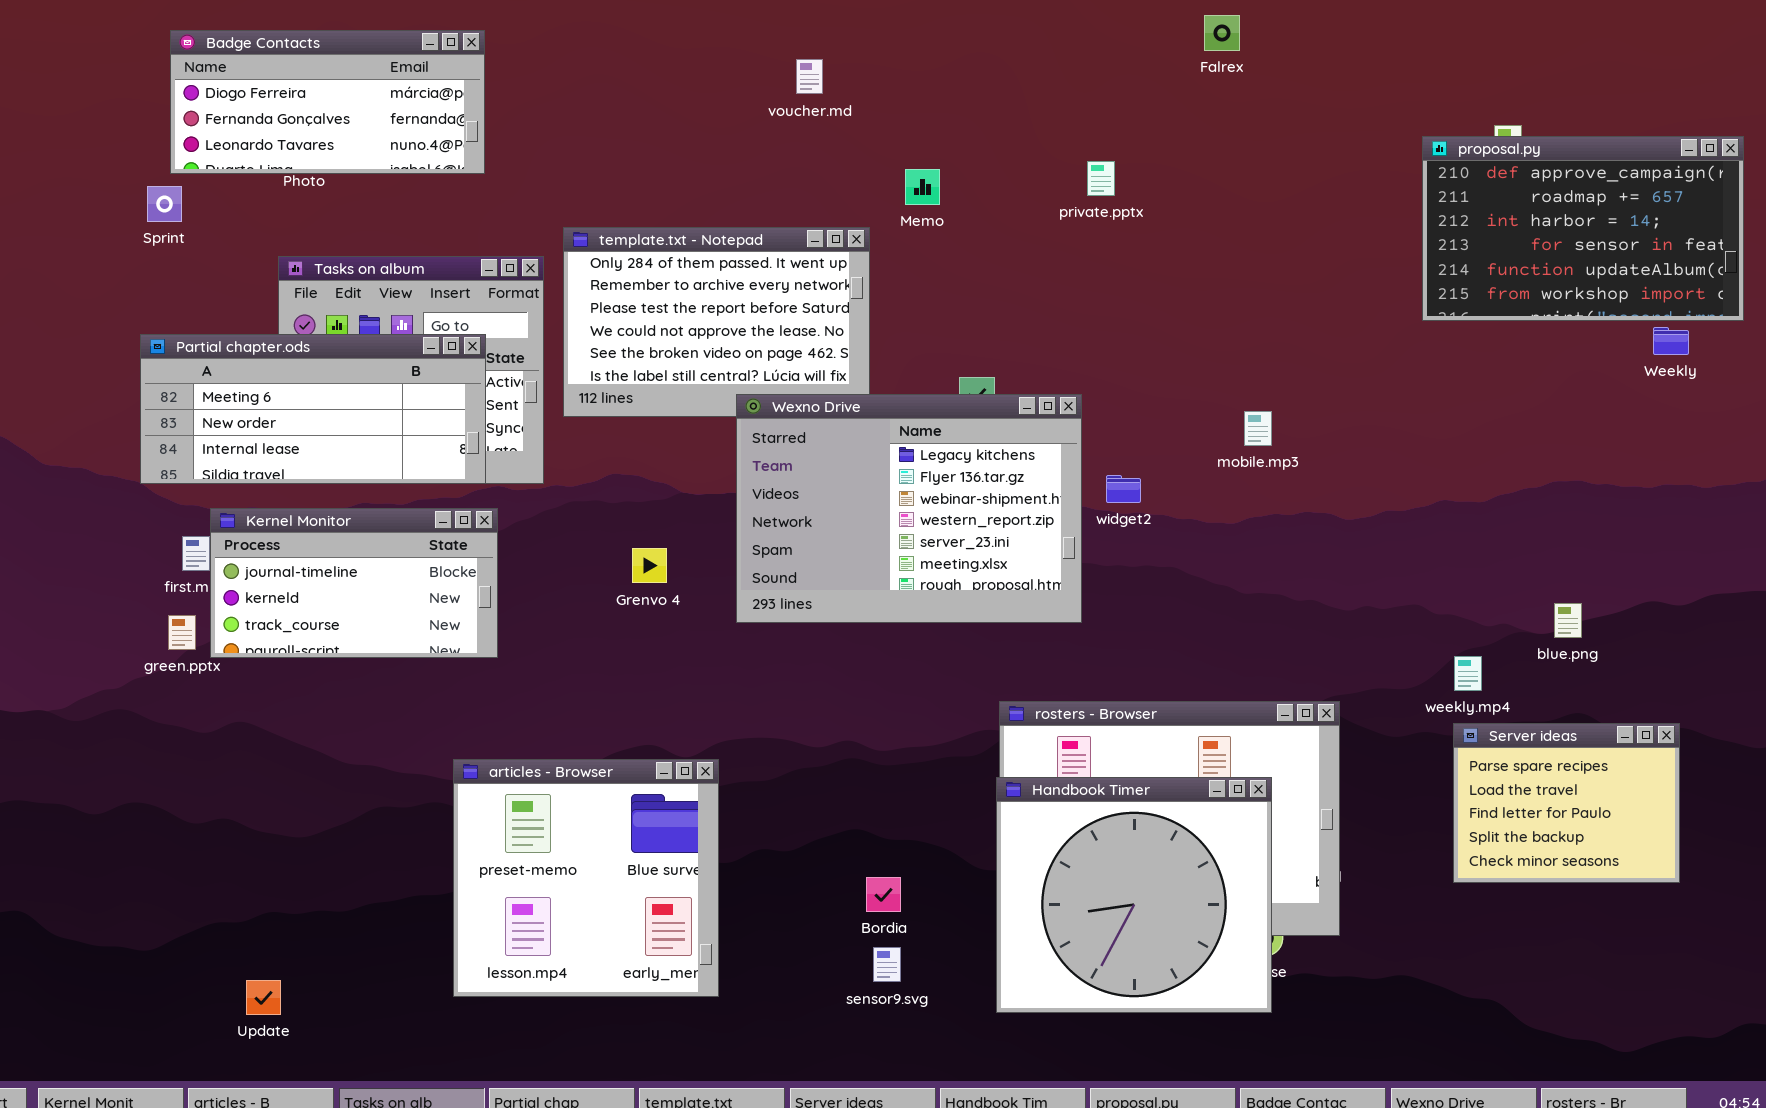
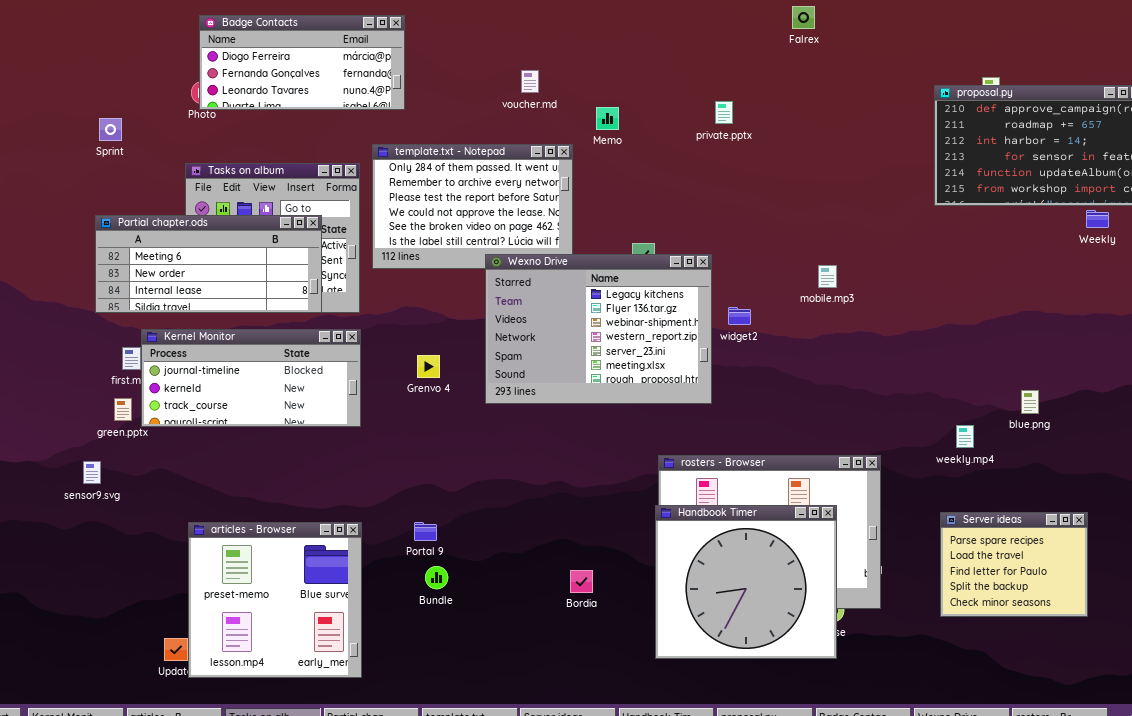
Badge Contacts: [170,30,485,174] -> [199,15,405,110], moved
voucher.md: [796,59,823,94] -> [521,70,539,93], moved
Kernel Monitor: [210,508,498,658] -> [141,329,361,427], resized
Server ideas: [1453,723,1680,883] -> [940,512,1088,617], moved
articles - Browser: [453,759,719,997] -> [188,522,362,678], moved
sensor9.svg: [873,947,901,982] -> [83,461,101,484], moved

